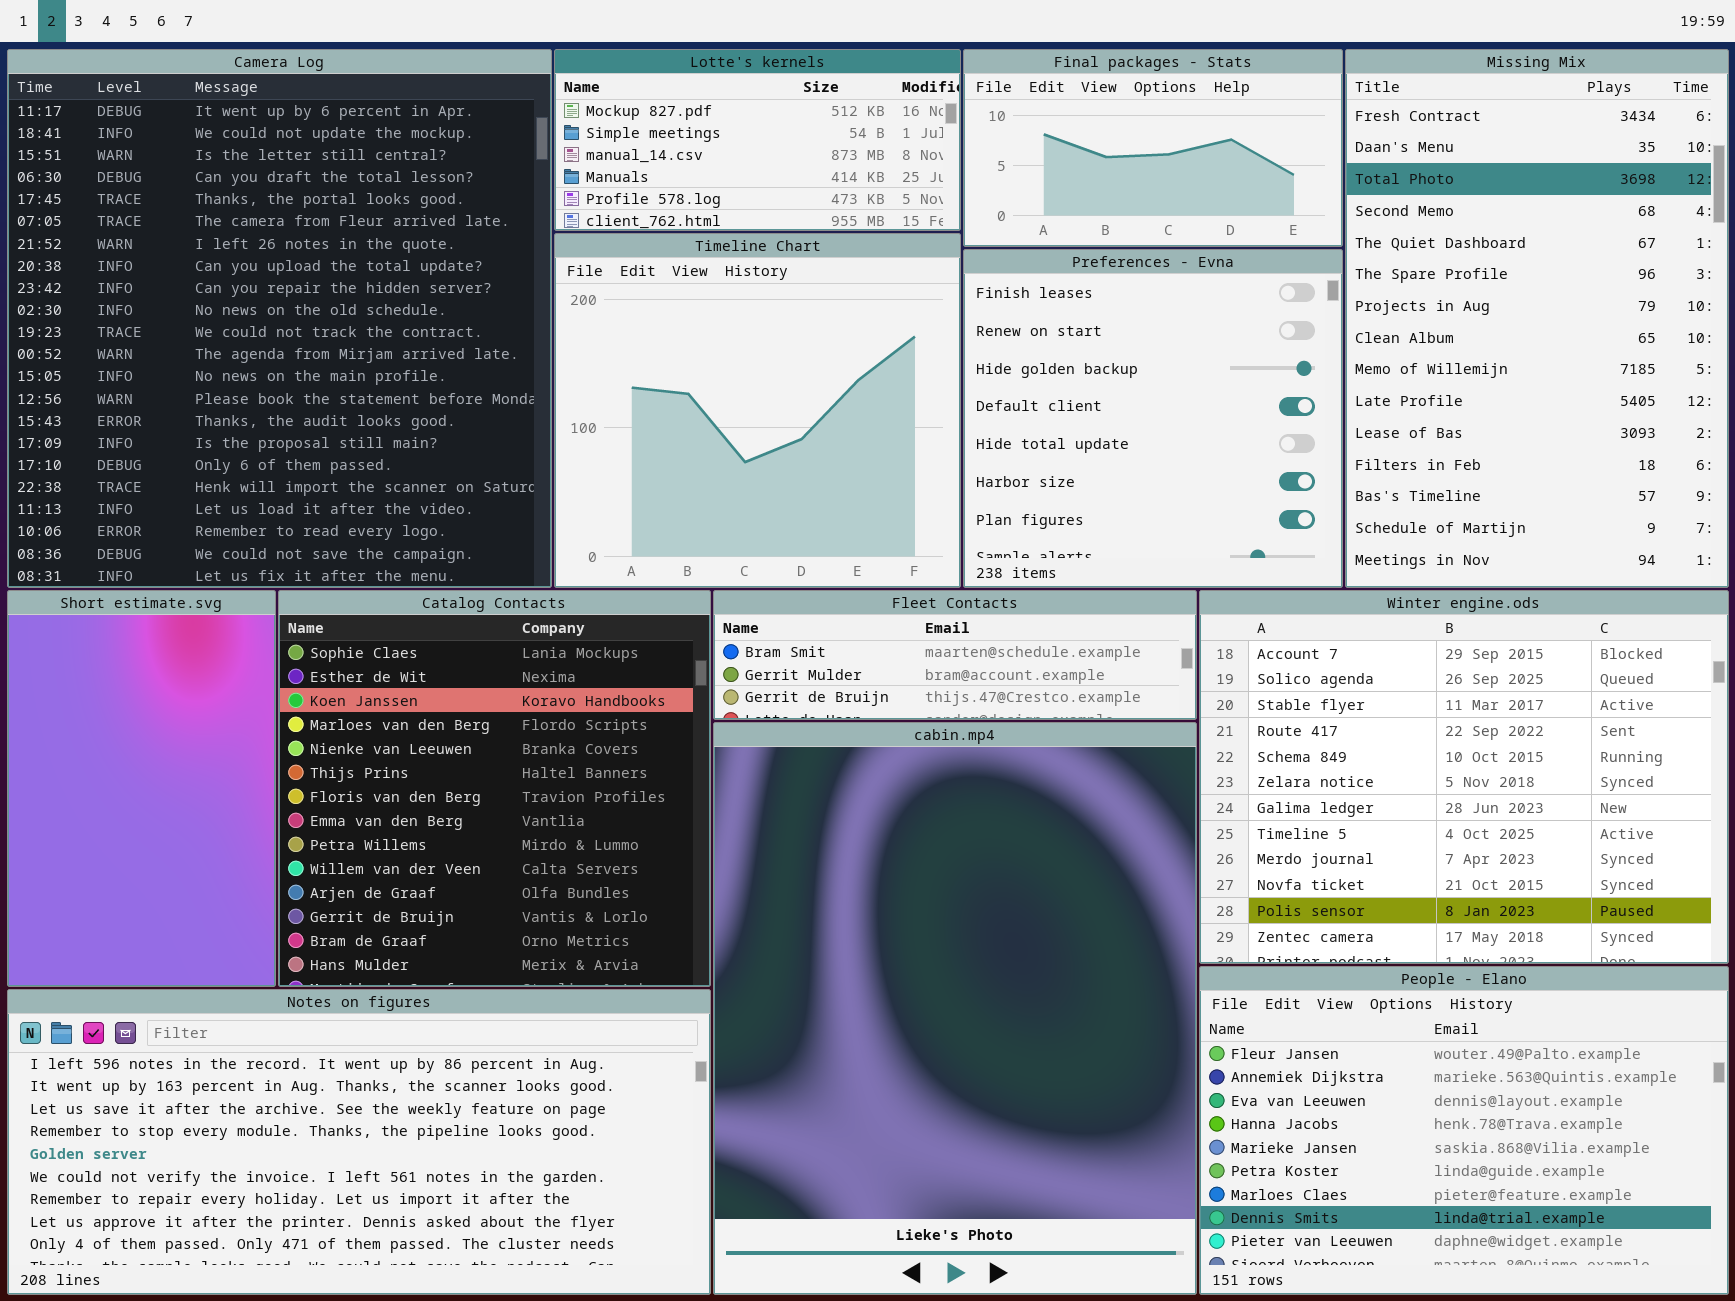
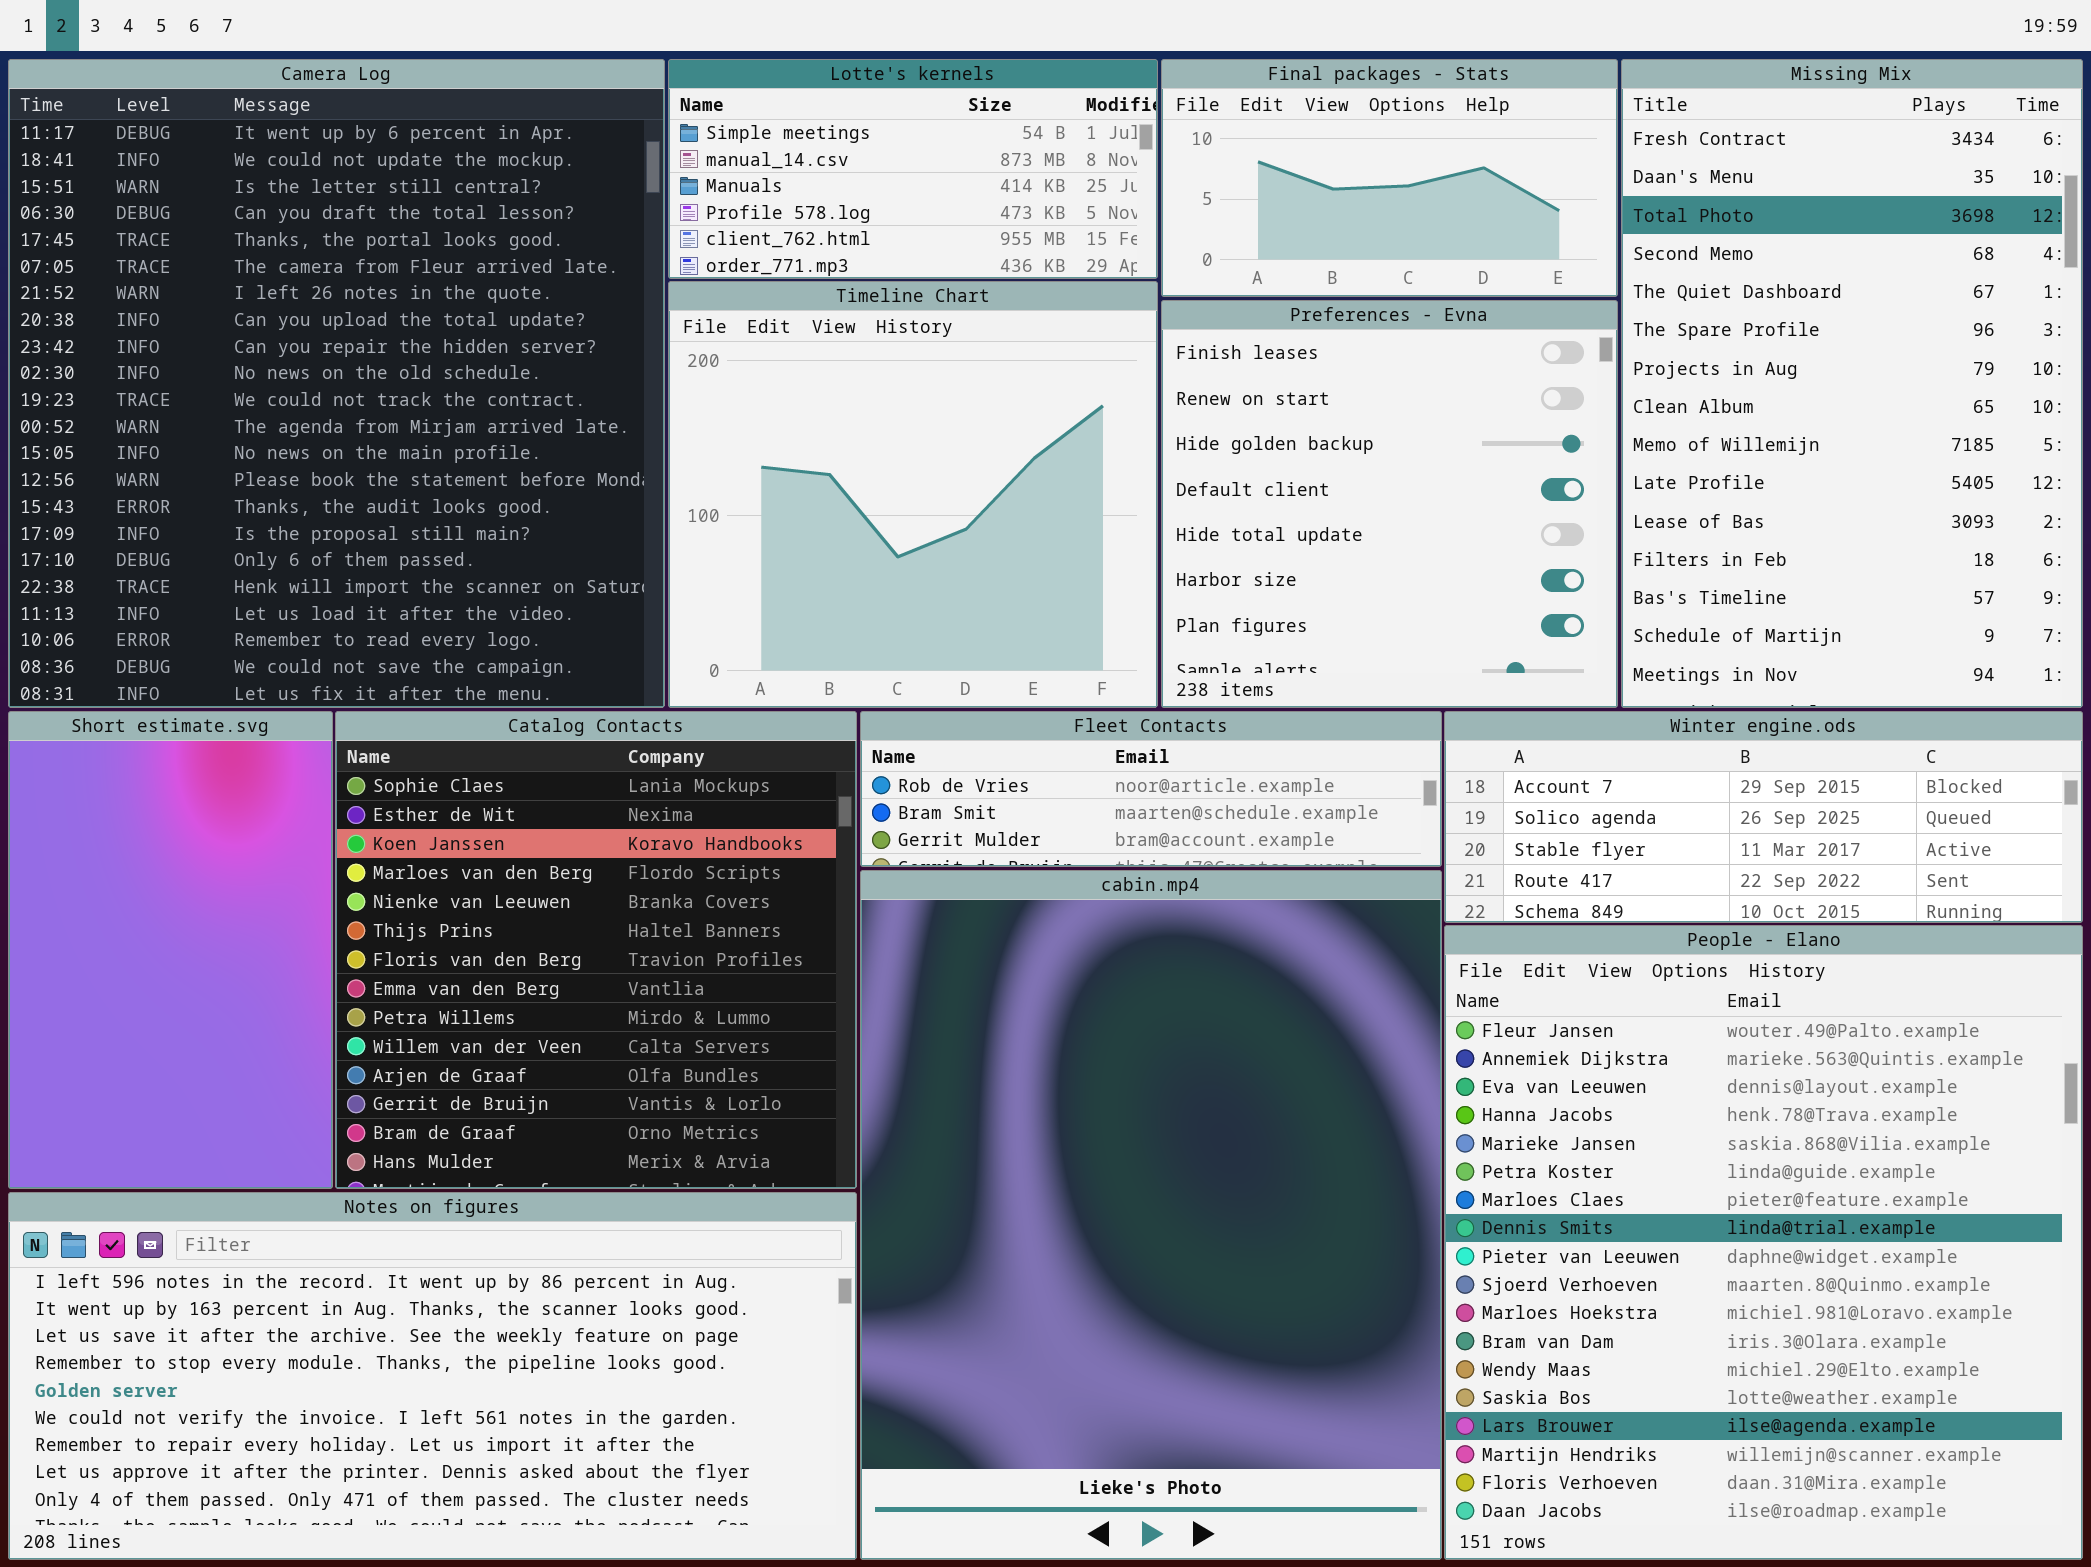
Lotte's kernels: [554,49,961,231] -> [668,59,1158,279], scrolled down 1 row
Fleet Contacts: [713,590,1197,720] -> [860,711,1442,867], scrolled up 1 row
Winter engine.ods: [1199,590,1729,964] -> [1444,711,2083,923], resized
People - Elano: [1199,966,1729,1295] -> [1444,925,2083,1560], resized

